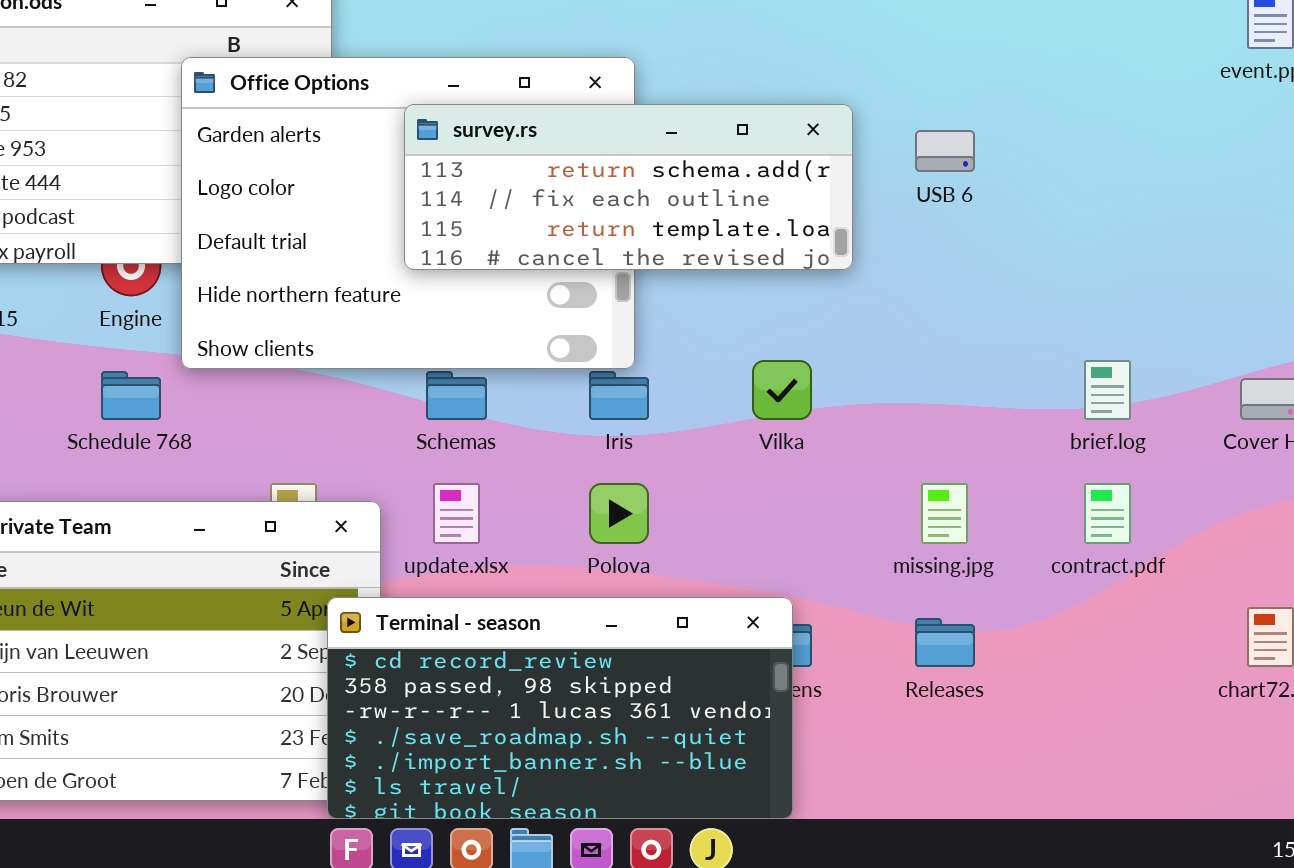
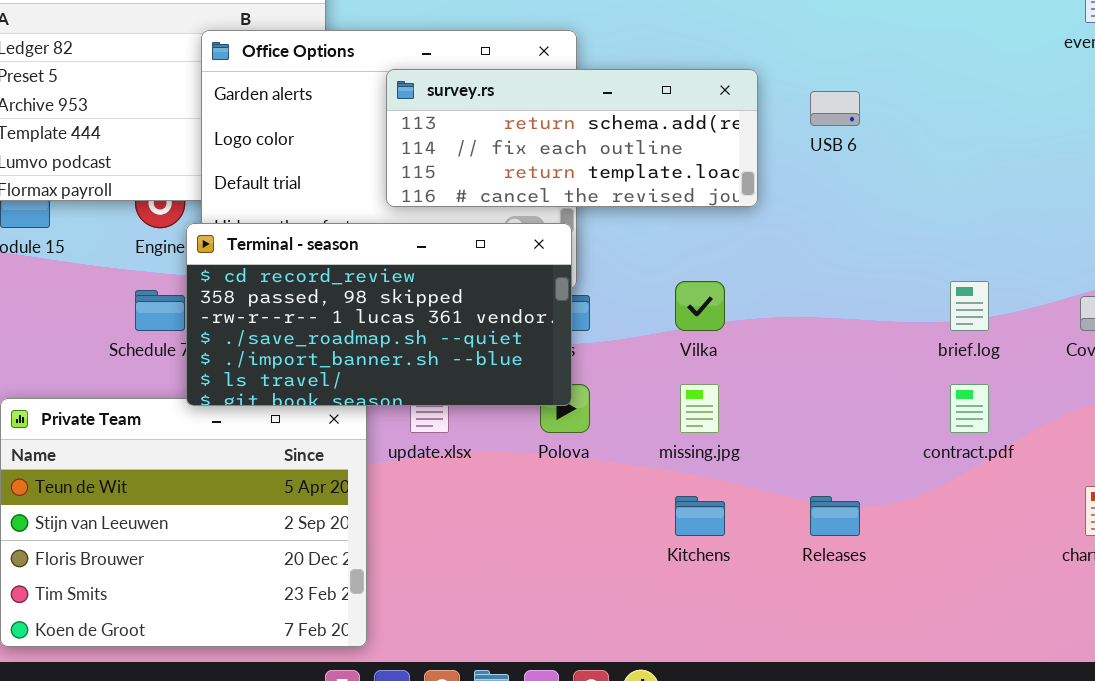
missing.jpg: [921,483,968,544] -> [680,384,719,433], moved
Terminal - season: [327,597,793,819] -> [186,223,572,406], moved

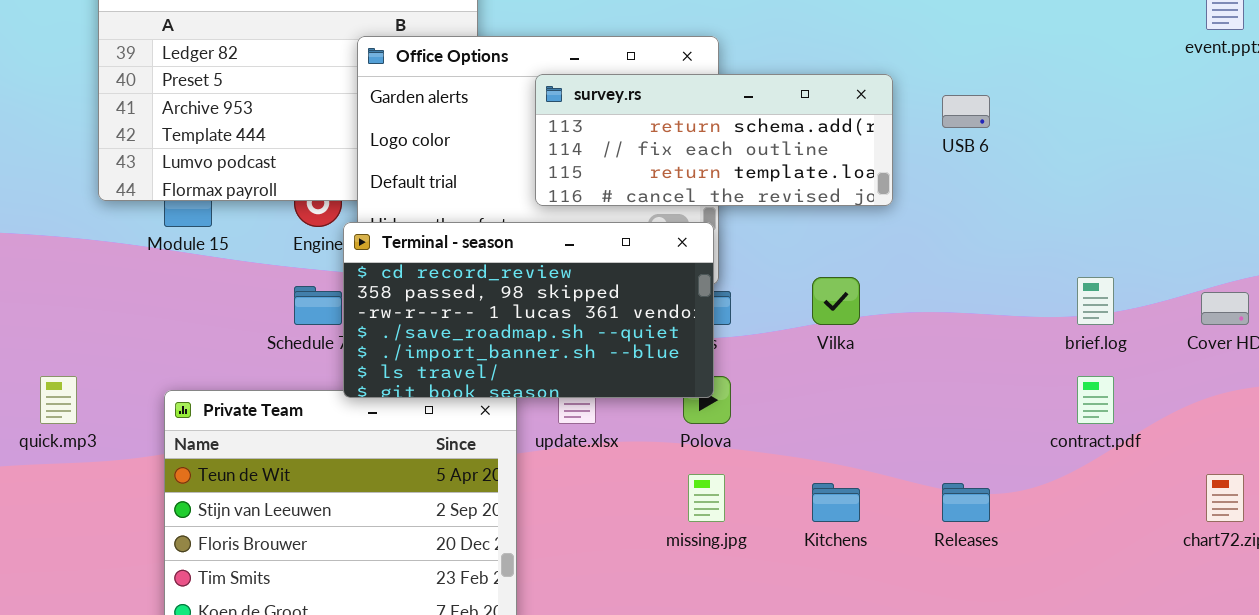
missing.jpg: [680,384,719,433] -> [688,474,725,522], moved

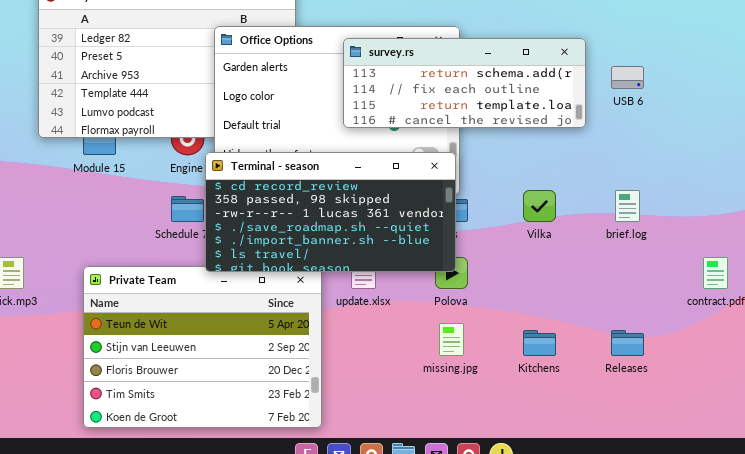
survey.rs: [535,74,893,206] -> [343,38,586,128], moved
brief.log: [1077,277,1114,325] -> [615,190,640,222], moved

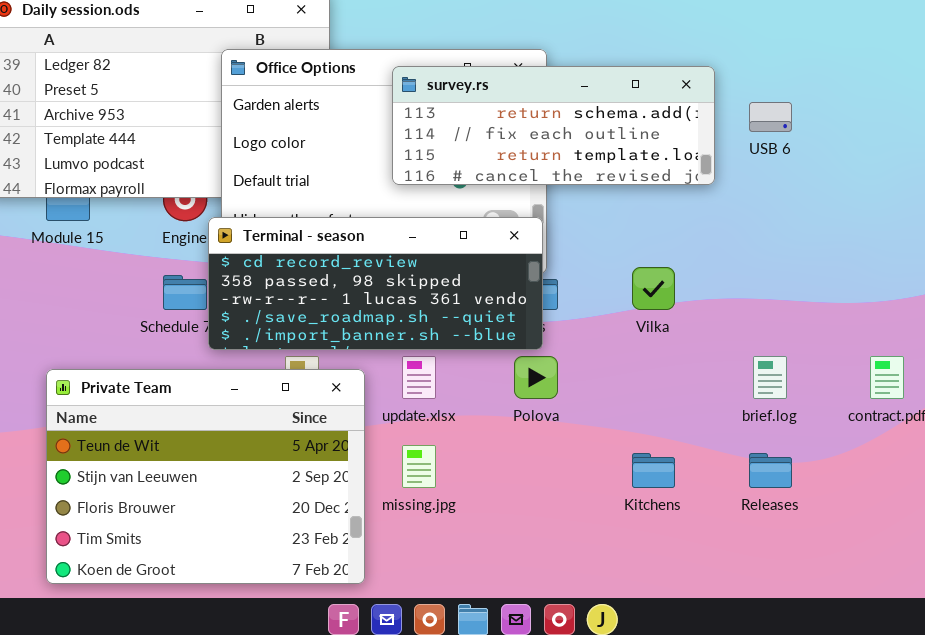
Terminal - season: [205,152,456,272] -> [208,217,543,350], resized
brief.log: [615,190,640,222] -> [753,356,787,399], moved
missing.jpg: [439,323,464,356] -> [402,445,436,488], moved

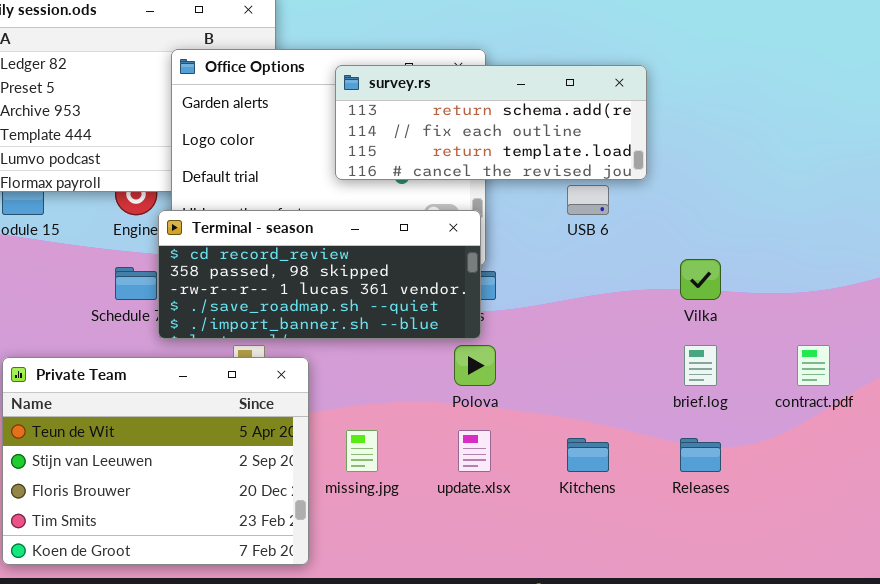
USB 6: [749,102,792,132] -> [567,185,609,215], moved
Vilka: [632,267,675,310] -> [680,259,721,300], moved
update.xlsx: [402,356,436,399] -> [458,430,491,472], moved

